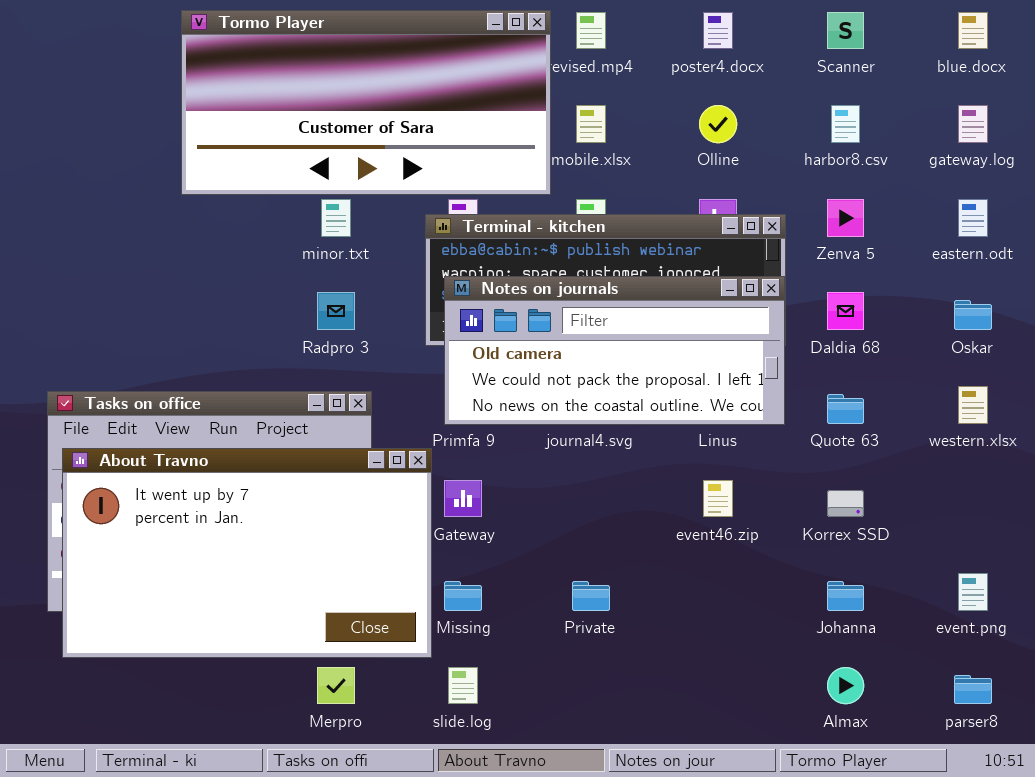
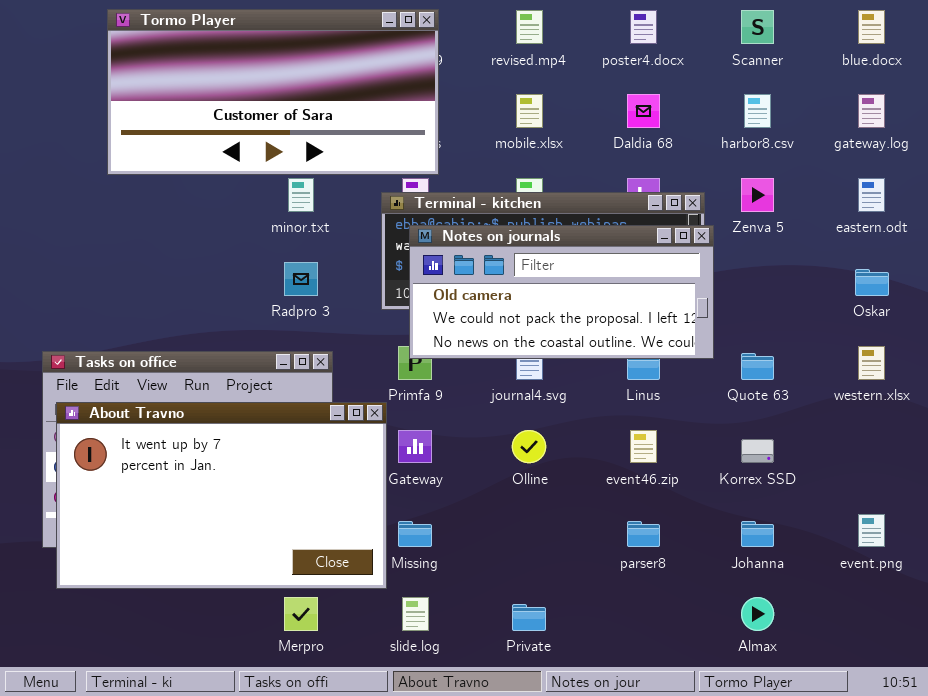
Tormo Player: [181,10,551,195] -> [107,9,439,175], moved
Olline: [699,105,737,143] -> [512,430,546,463], moved
Notes on journals: [444,276,785,425] -> [409,225,714,359], moved
Daldia 68: [827,292,864,330] -> [627,94,660,128], moved
Private: [572,581,610,611] -> [512,604,546,631], moved
parser8: [954,675,992,704] -> [627,521,660,547], moved

